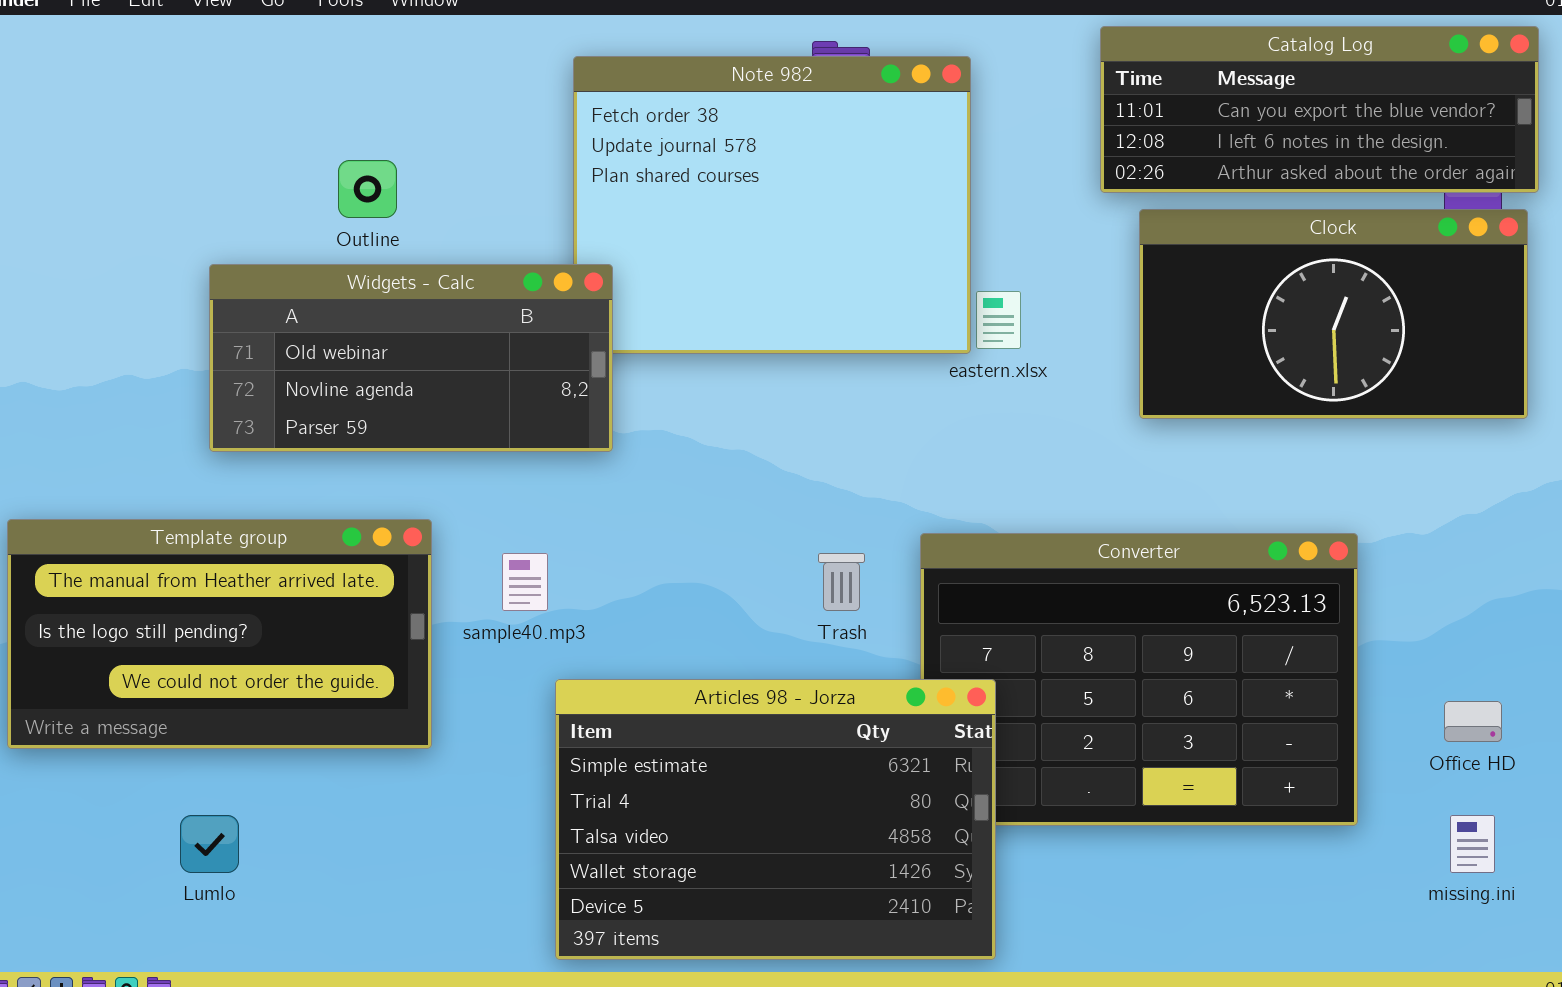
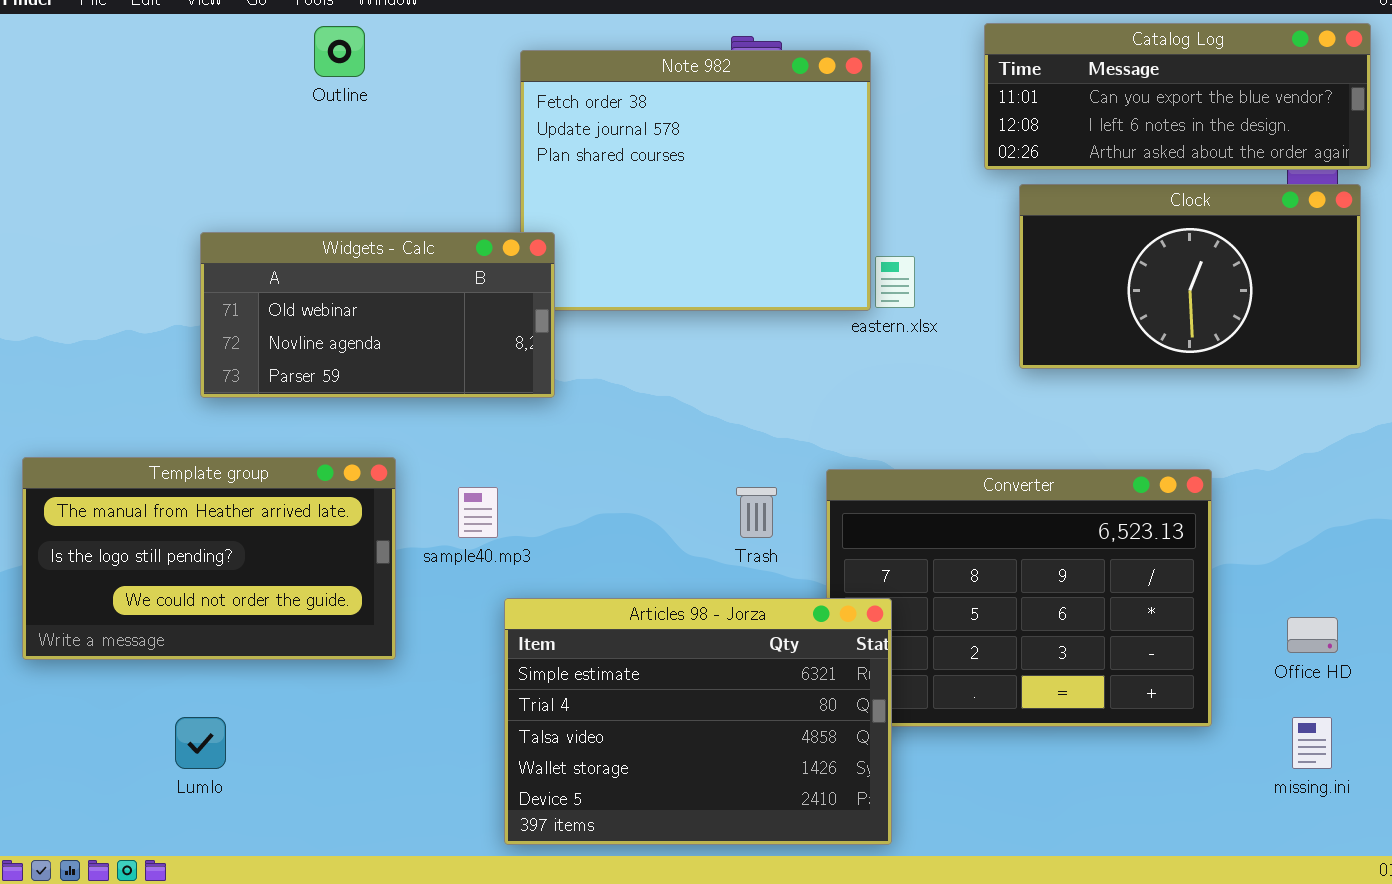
Outline: [338,160,397,218] -> [314,26,365,77], moved

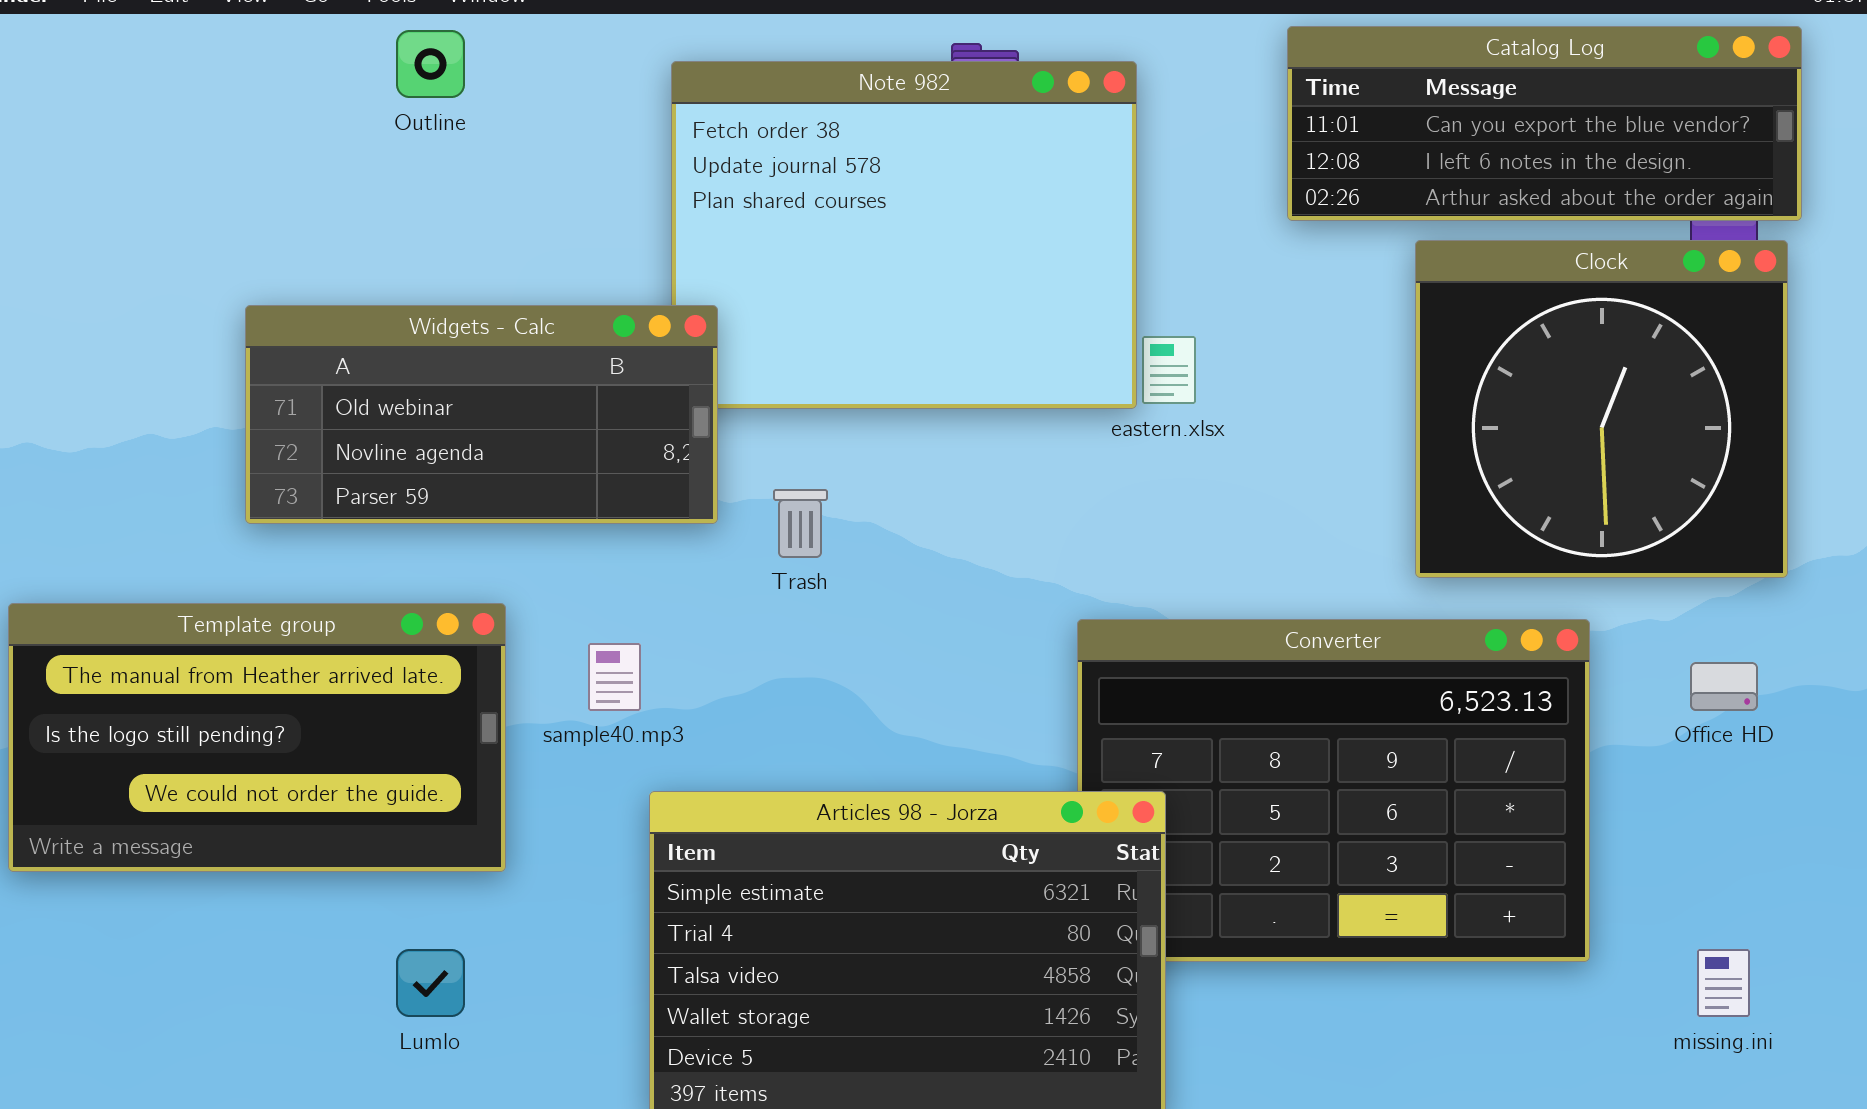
Clock: [1019,184,1361,369] -> [1415,240,1788,578], resized
Trash: [736,487,777,538] -> [773,489,828,558], moved
Office HD: [1287,617,1338,653] -> [1690,662,1758,711], moved
Lumlo: [175,717,226,769] -> [396,949,465,1017], moved

